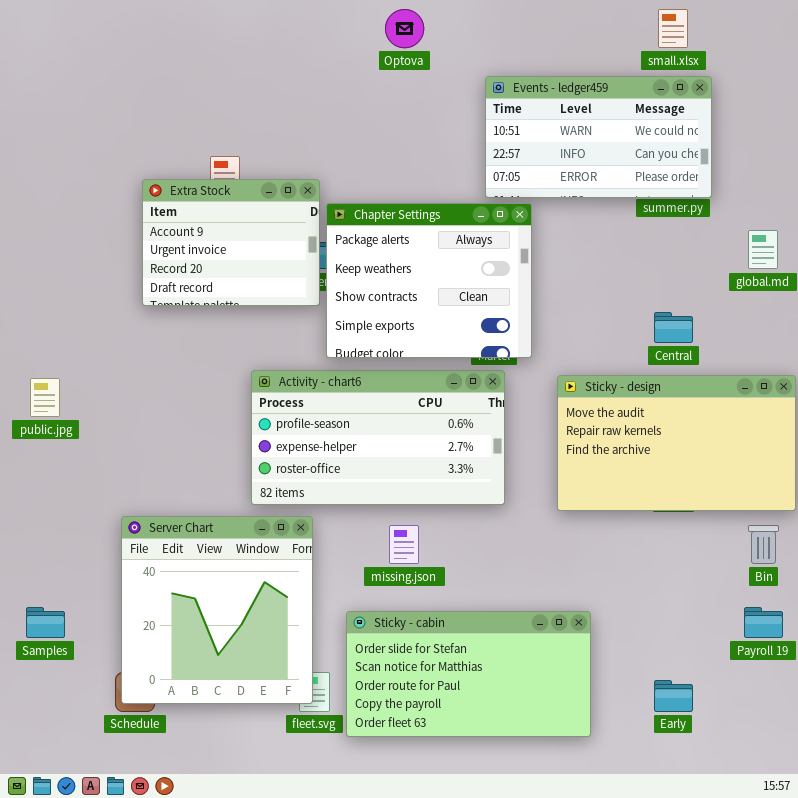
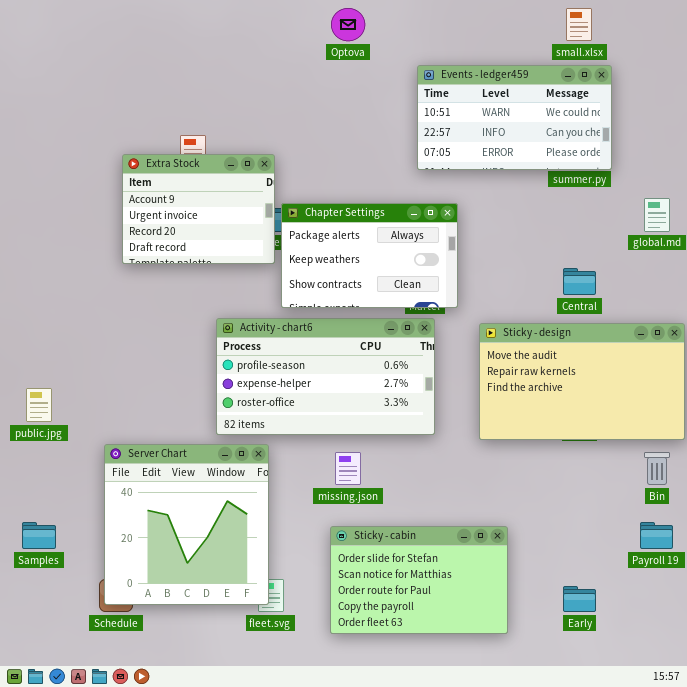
Chapter Settings: [326,203,532,358] -> [281,203,458,308], resized
public.jpg: [30,378,60,417] -> [26,388,52,422], moved
Sticky - cabin: [346,611,591,737] -> [330,526,508,634], resized

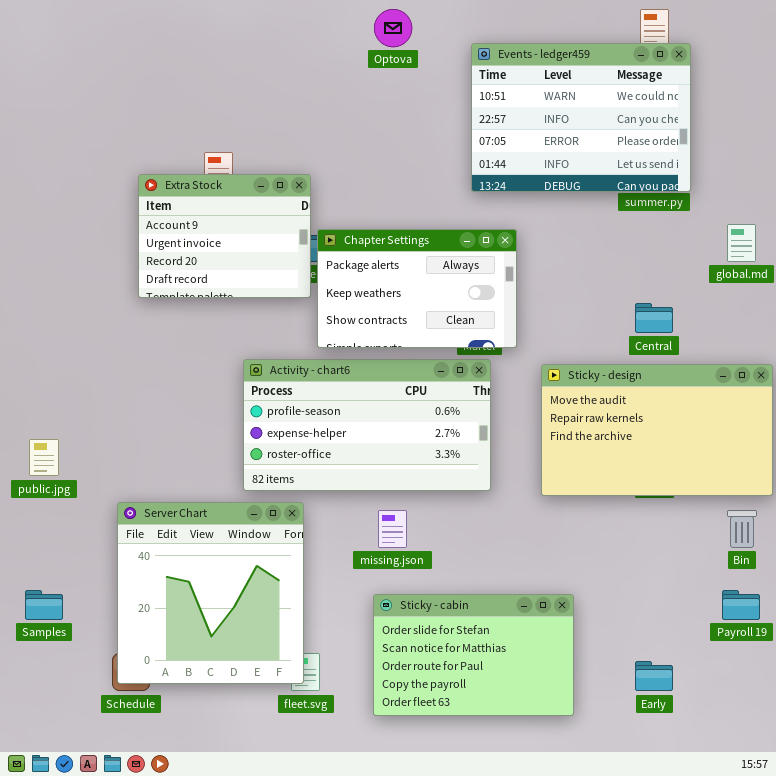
Events - ledger459: [417,65,612,170] -> [471,43,691,192], resized

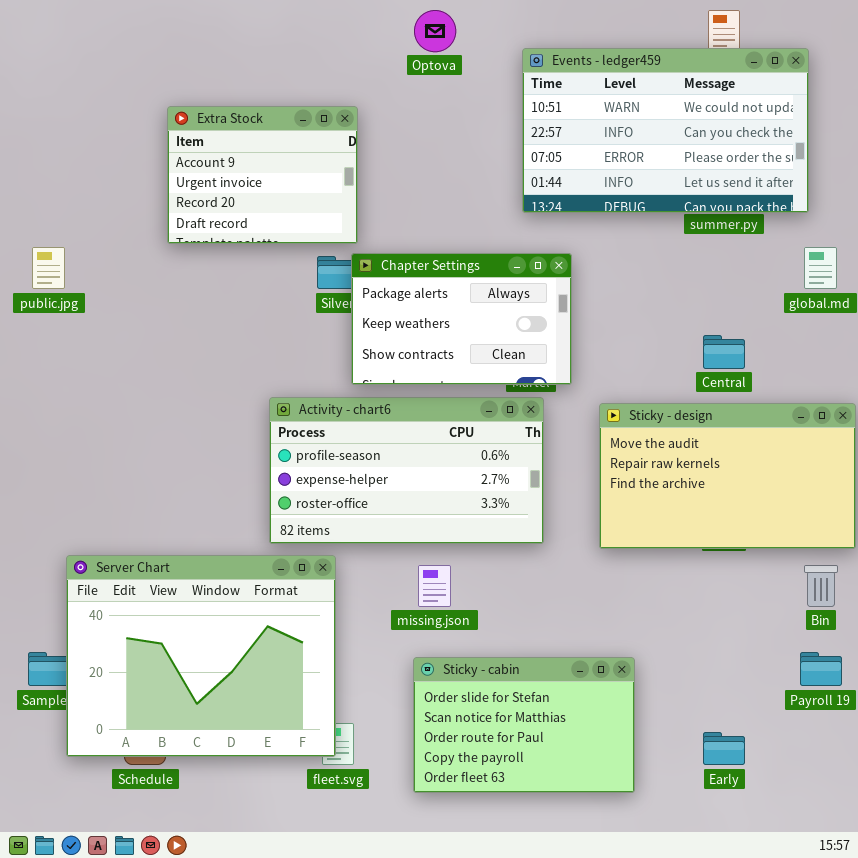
Events - ledger459: [471,43,691,192] -> [522,48,809,213], resized
Extra Stock: [138,174,311,298] -> [167,106,358,244], moved
public.jpg: [29,439,59,476] -> [32,247,65,289], moved
Server Chart: [117,502,304,684] -> [66,555,336,757], resized

